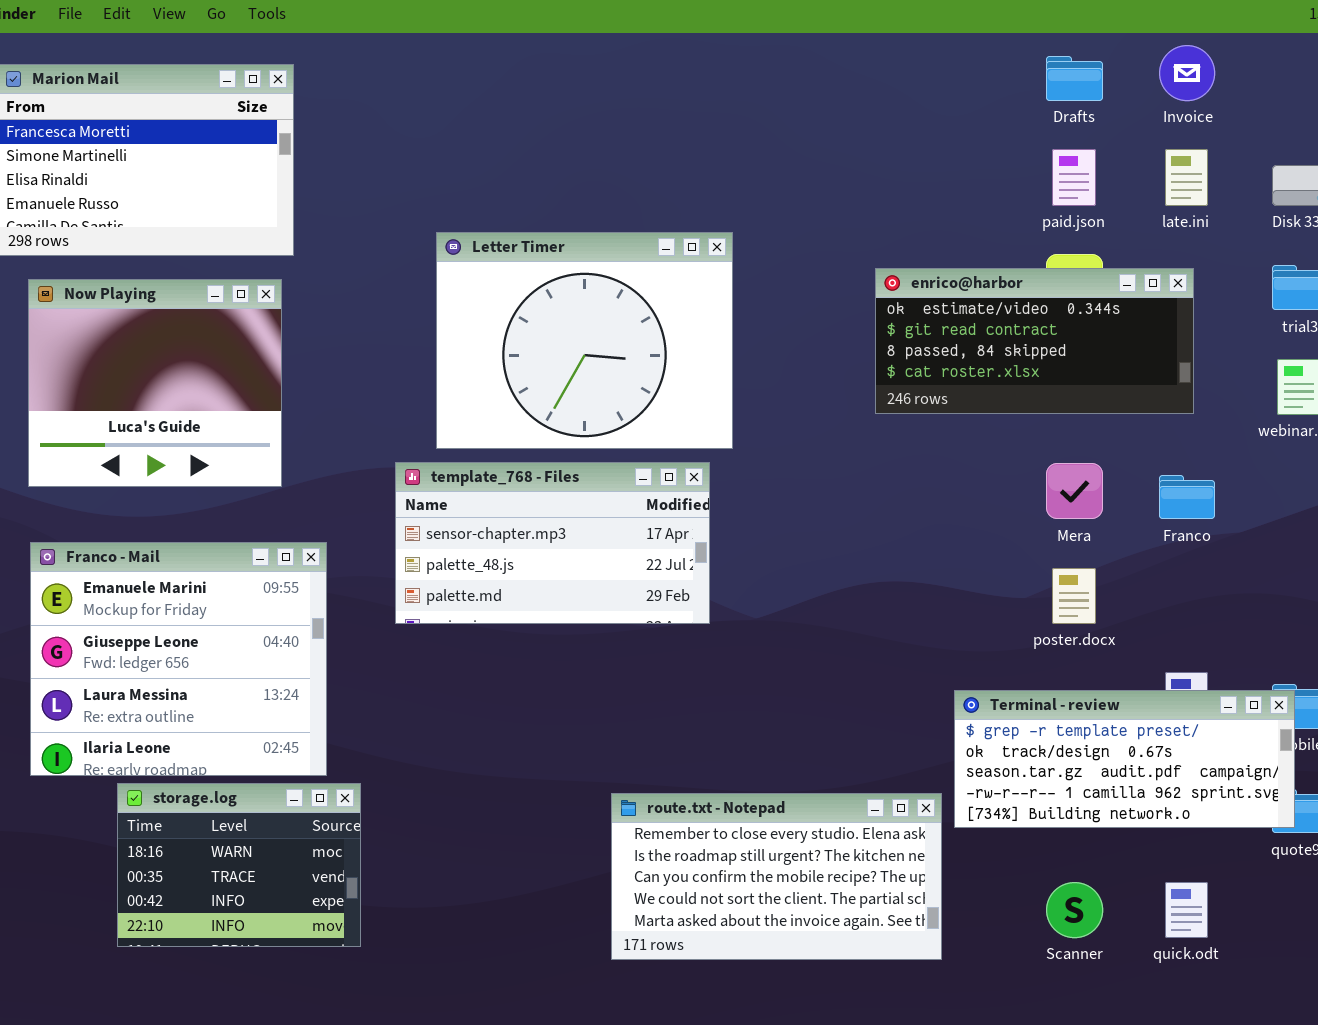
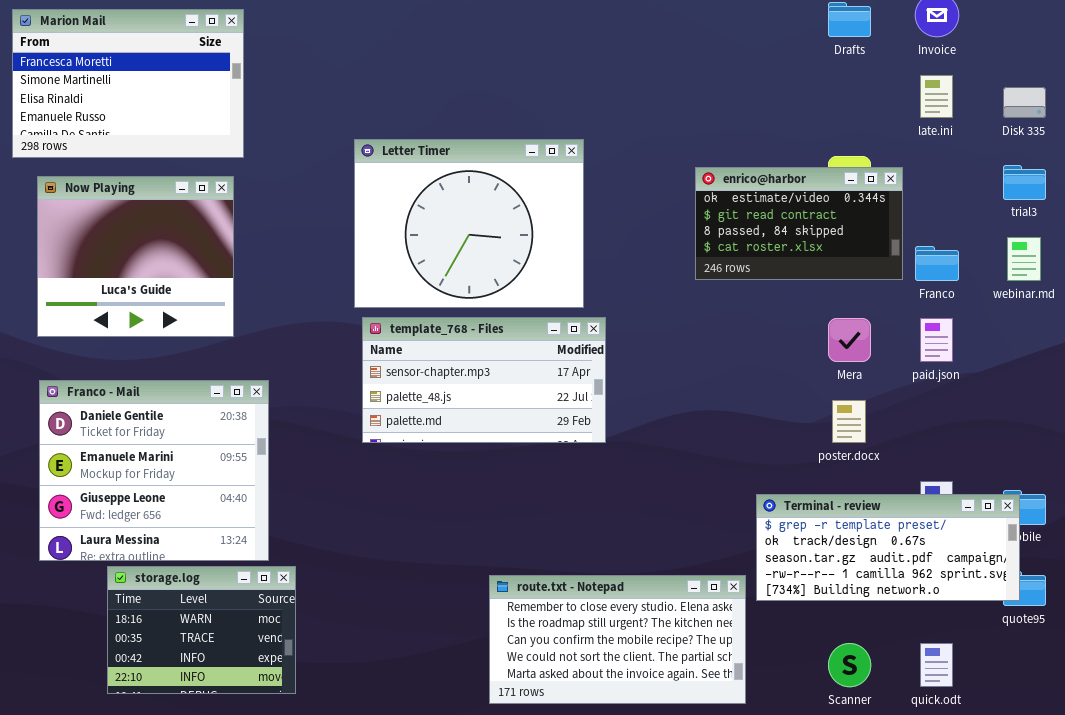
paid.json: [1052,149,1096,206] -> [920,318,953,362], moved
enrico@harbor: [875,268,1194,414] -> [695,167,903,280], resized
template_768 - Files: [395,462,710,624] -> [362,317,606,443], moved
Franco: [1159,475,1215,519] -> [915,246,959,281], moved
Franco - Mail: [30,542,327,776] -> [39,380,269,561], scrolled up 1 row

